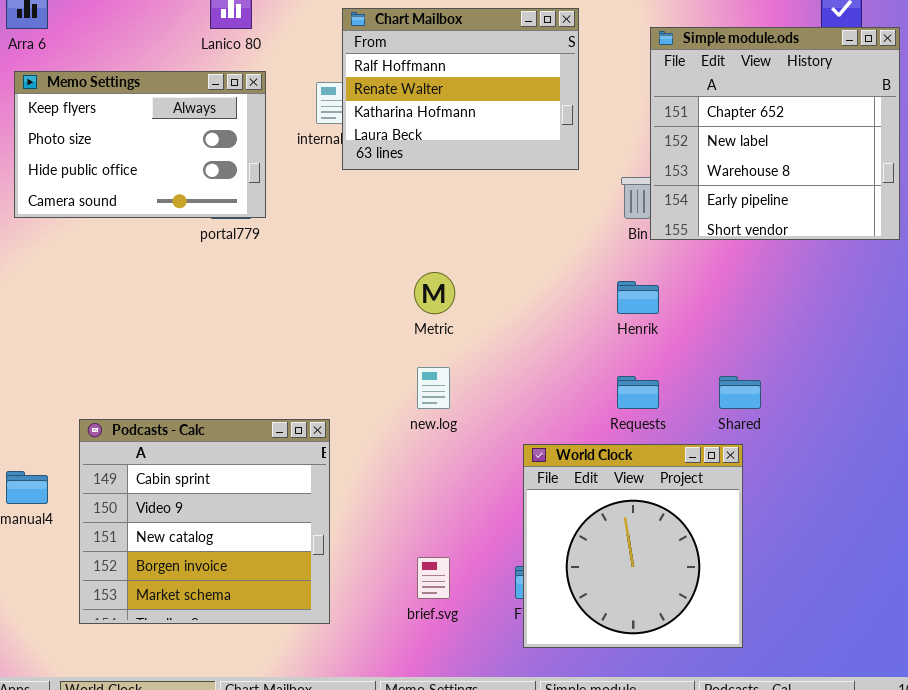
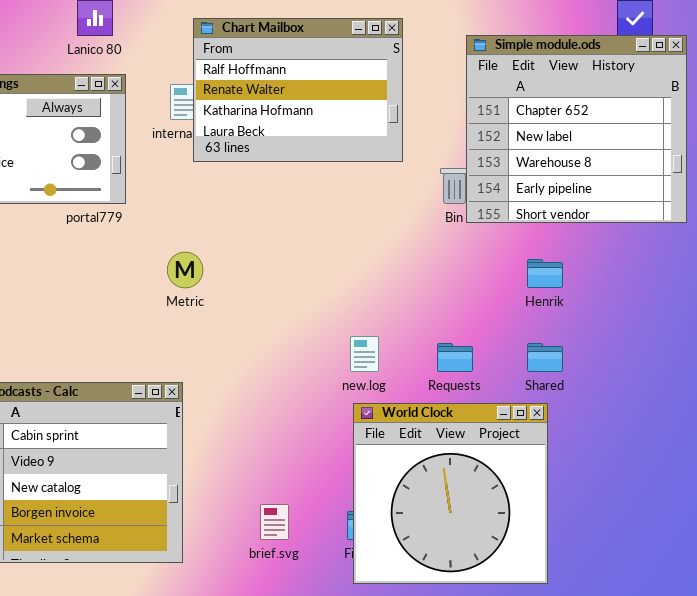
Metric: [414,272,455,314] -> [167,252,203,288], moved
Henrik: [617,281,659,314] -> [527,259,563,288], moved
new.log: [417,367,450,409] -> [350,336,379,372], moved

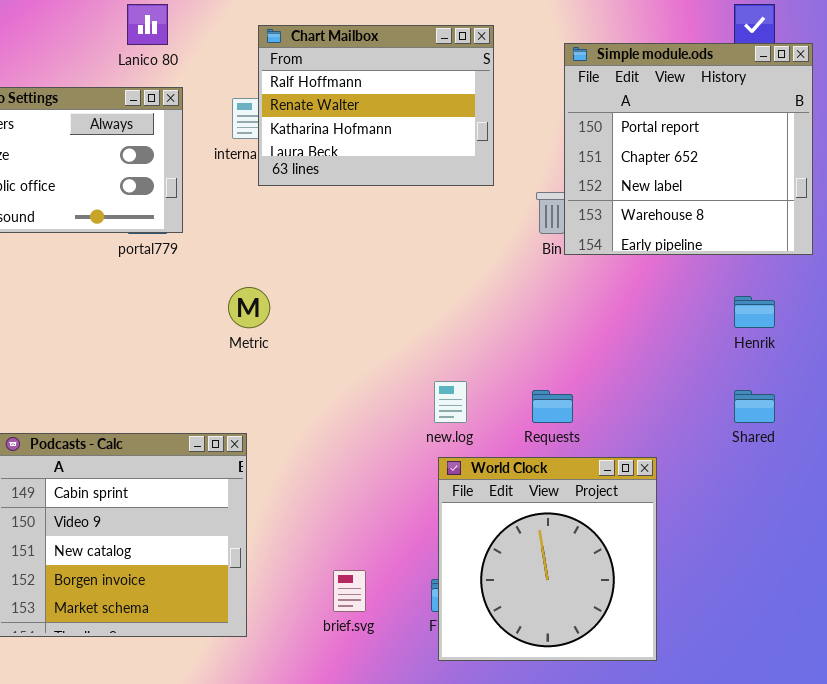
Simple module.ods: [466,35,687,223] -> [564,43,813,255], scrolled up 1 row
Henrik: [527,259,563,288] -> [734,296,775,328], moved
Shared: [527,343,563,372] -> [734,390,775,423], moved

